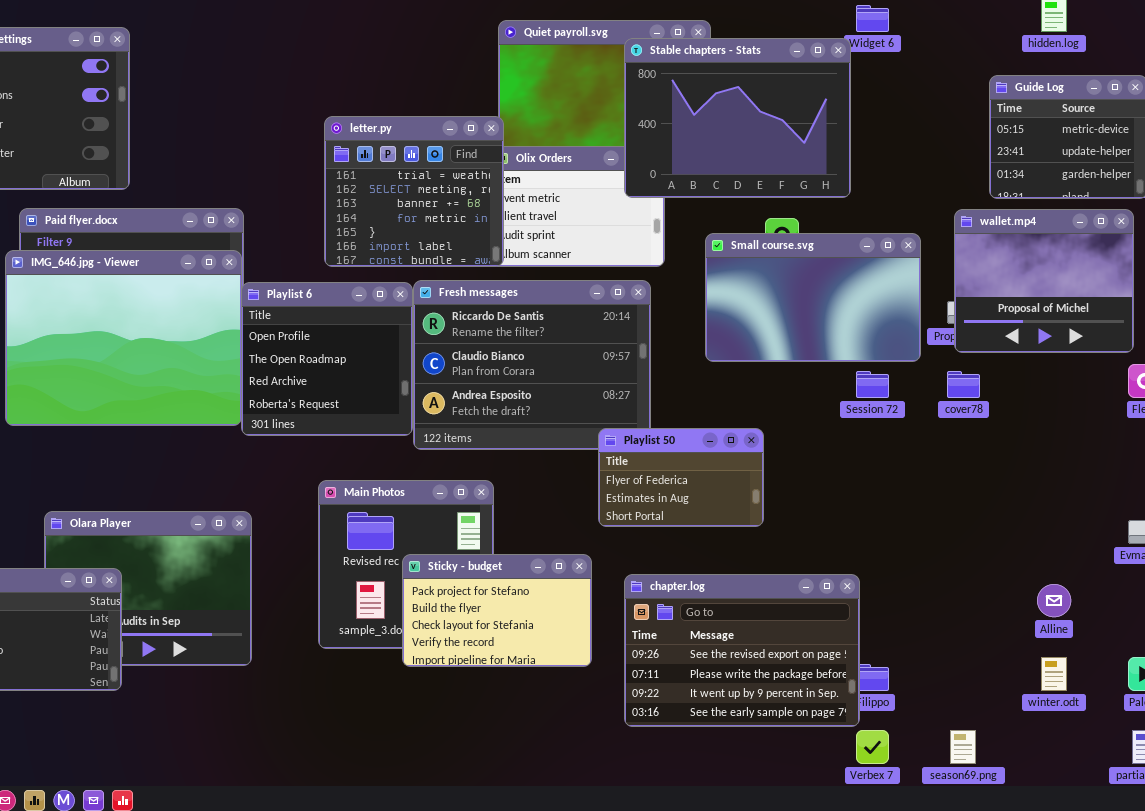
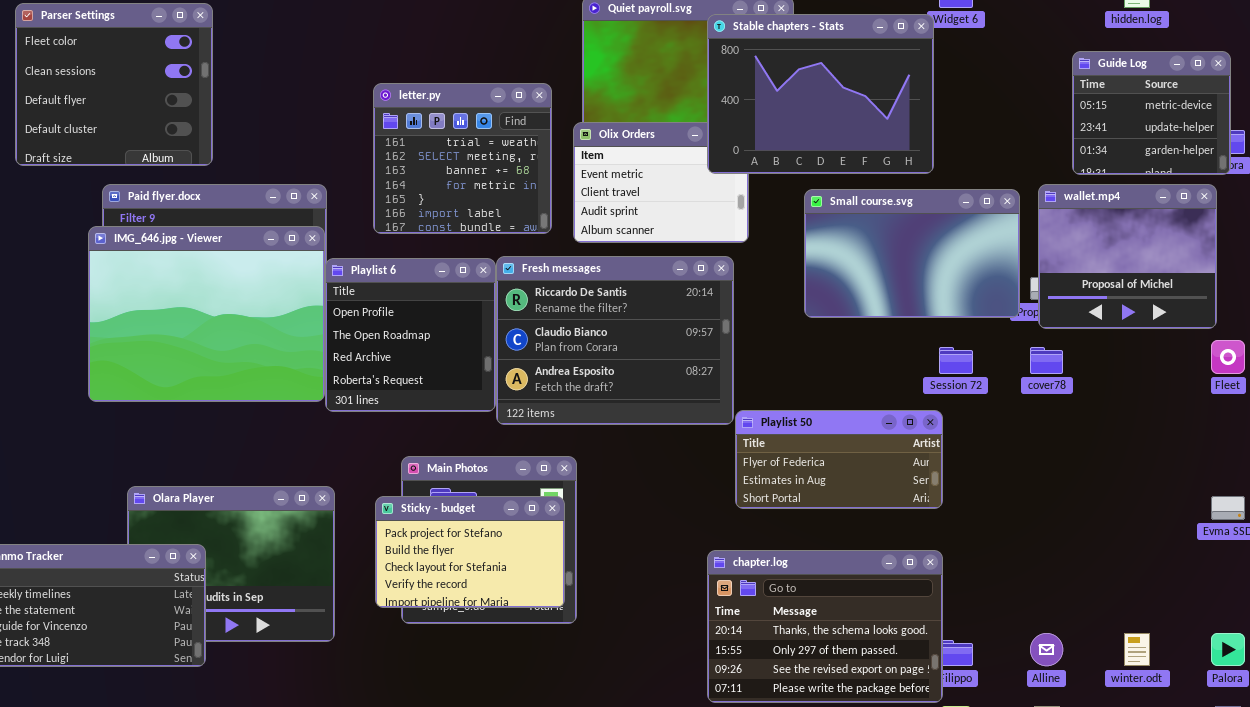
letter.py: [324,116,504,267] -> [373,83,552,234], moved
Small course.svg: [705,233,921,362] -> [804,189,1020,318], moved
Playlist 50: [598,428,764,527] -> [735,410,943,509], moved, resized
Sticky - budget: [402,554,592,667] -> [375,496,565,608], moved
chapter.log: [624,574,860,727] -> [707,550,943,703], scrolled up 2 rows
Alline: [1037,584,1071,617] -> [1030,633,1063,666], moved

